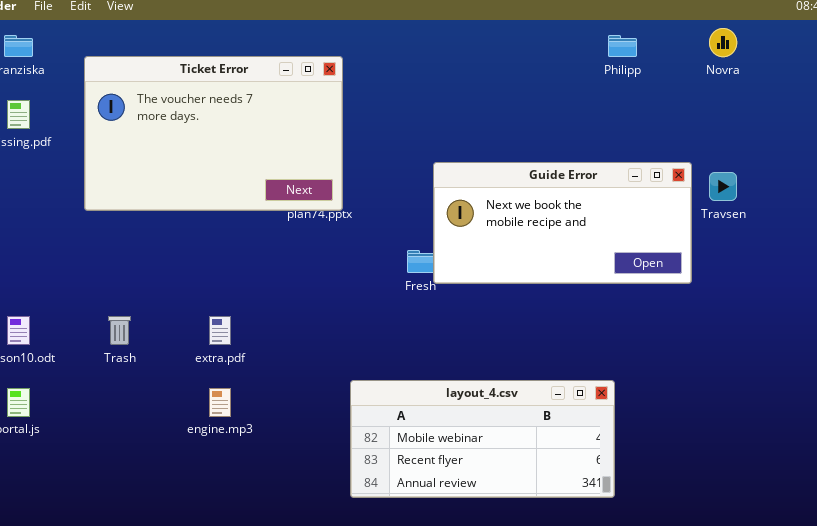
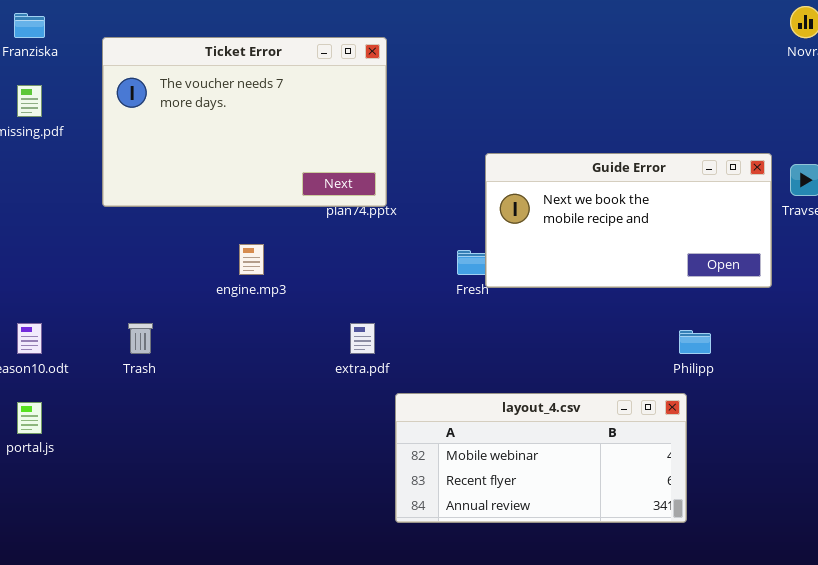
Philipp: [608,35,637,57] -> [679,330,711,354], moved
extra.pdf: [209,316,231,345] -> [350,323,375,354], moved
engine.mp3: [209,388,231,417] -> [239,244,264,275], moved

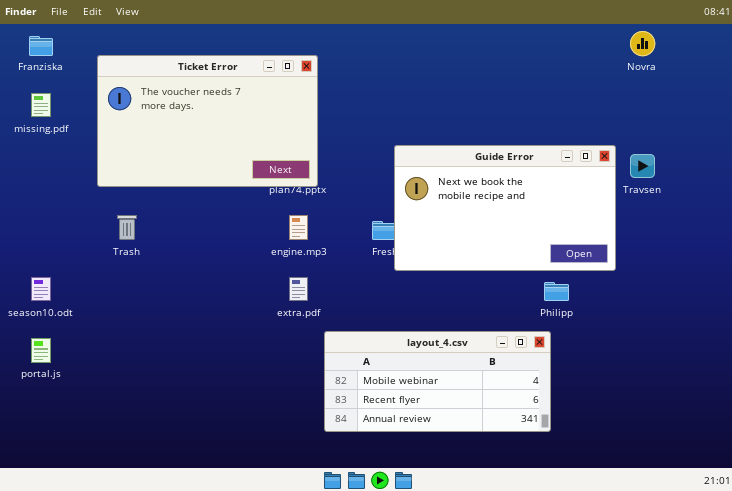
Guide Error: [485,153,772,288] -> [394,145,616,271], resized
engine.mp3: [239,244,264,275] -> [289,215,308,240], moved
Trash: [128,323,153,354] -> [117,215,137,240], moved

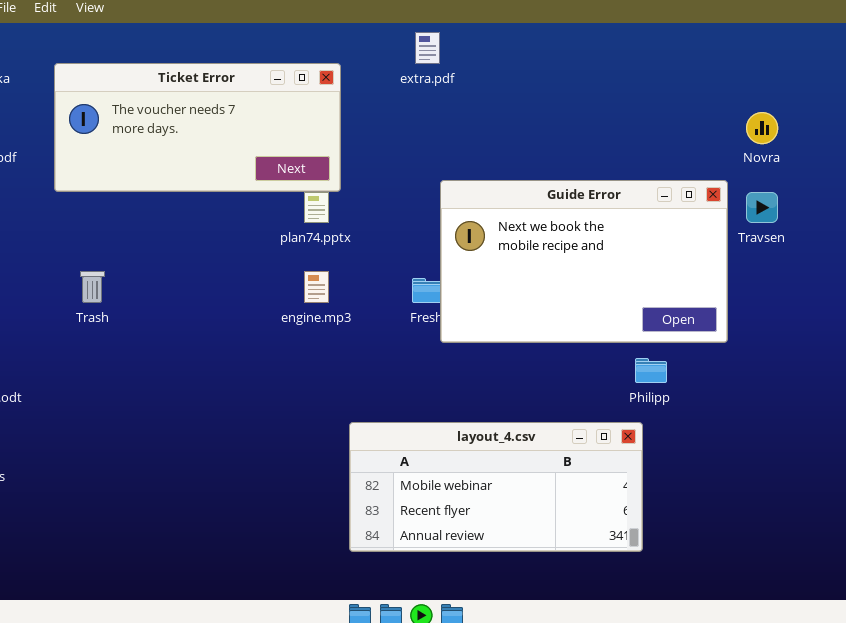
Novra: [630,31,655,56] -> [746,112,778,144], moved
Ticket Error: [97,55,318,187] -> [54,63,341,192], resized
extra.pdf: [289,277,308,301] -> [415,32,440,64], moved

